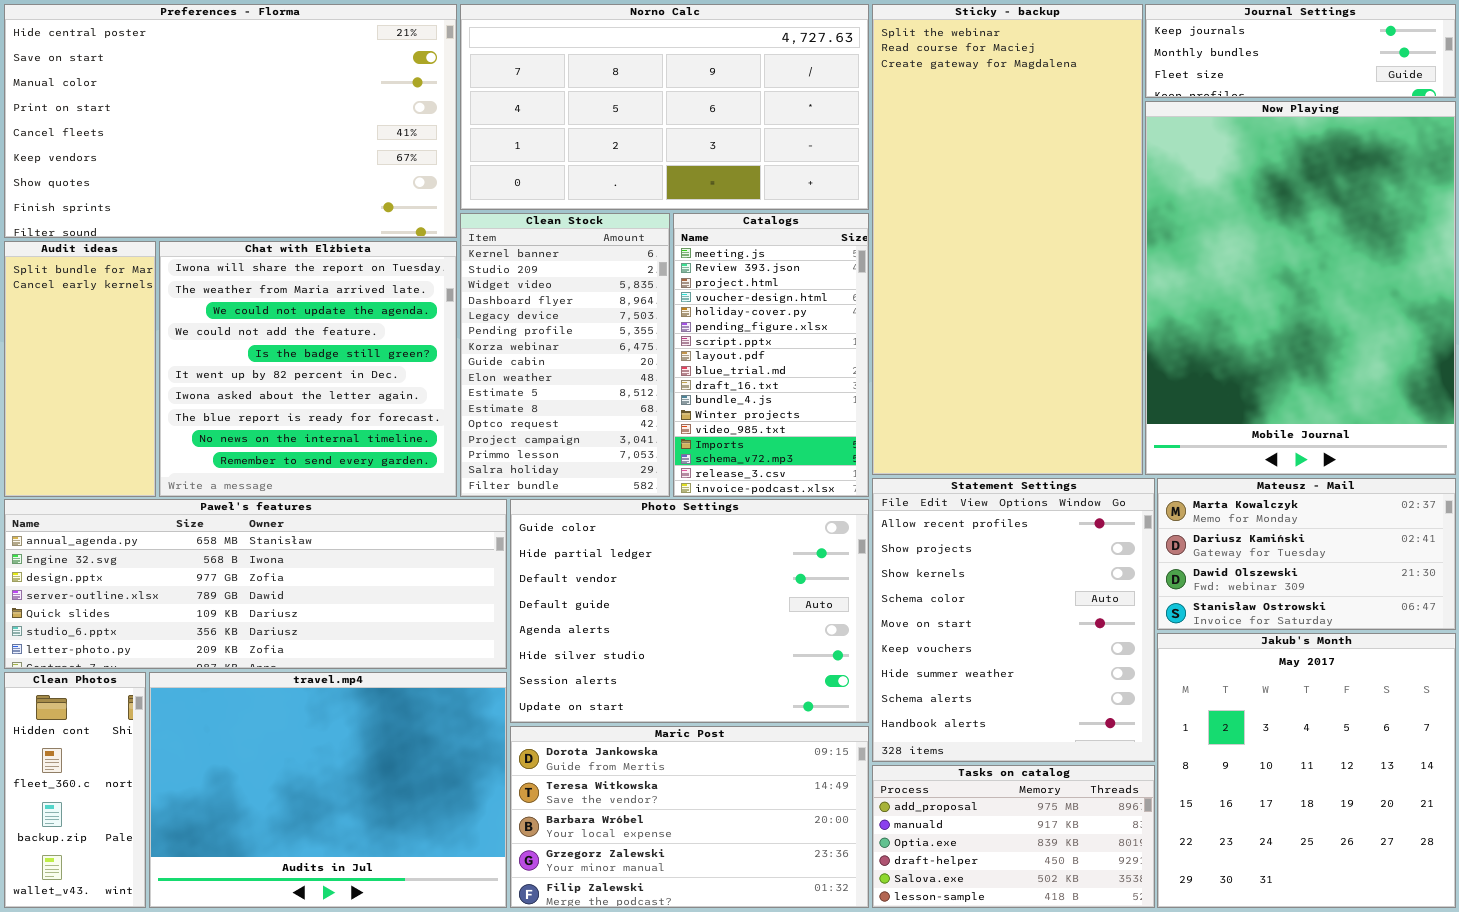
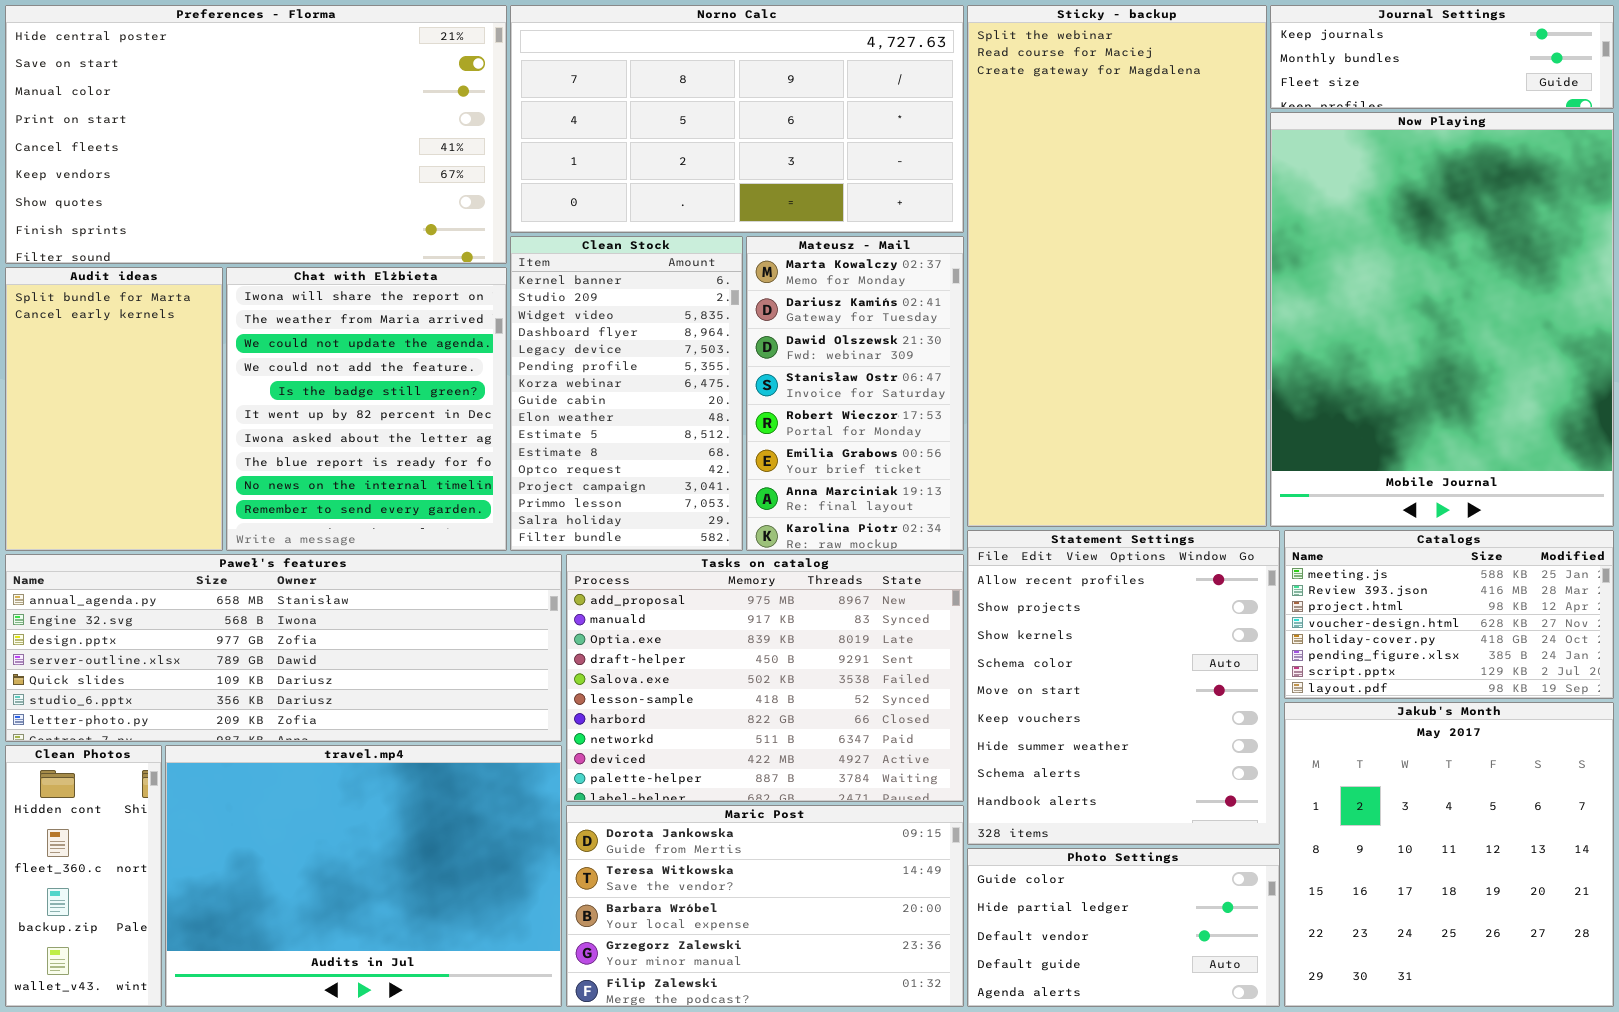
Catalogs: [673,213,869,497] -> [1284,530,1614,699], moved, resized
Audit ideas: [4,241,156,497] -> [5,267,223,551], resized
Chat with Elżbieta: [159,241,457,497] -> [226,267,507,551], resized
Mateusz - Mail: [1157,478,1456,630] -> [746,236,964,551], moved, resized
Photo Settings: [510,499,869,723] -> [967,848,1280,1007], moved, resized
Tasks on catalog: [872,765,1155,908] -> [566,554,964,802], moved, resized

